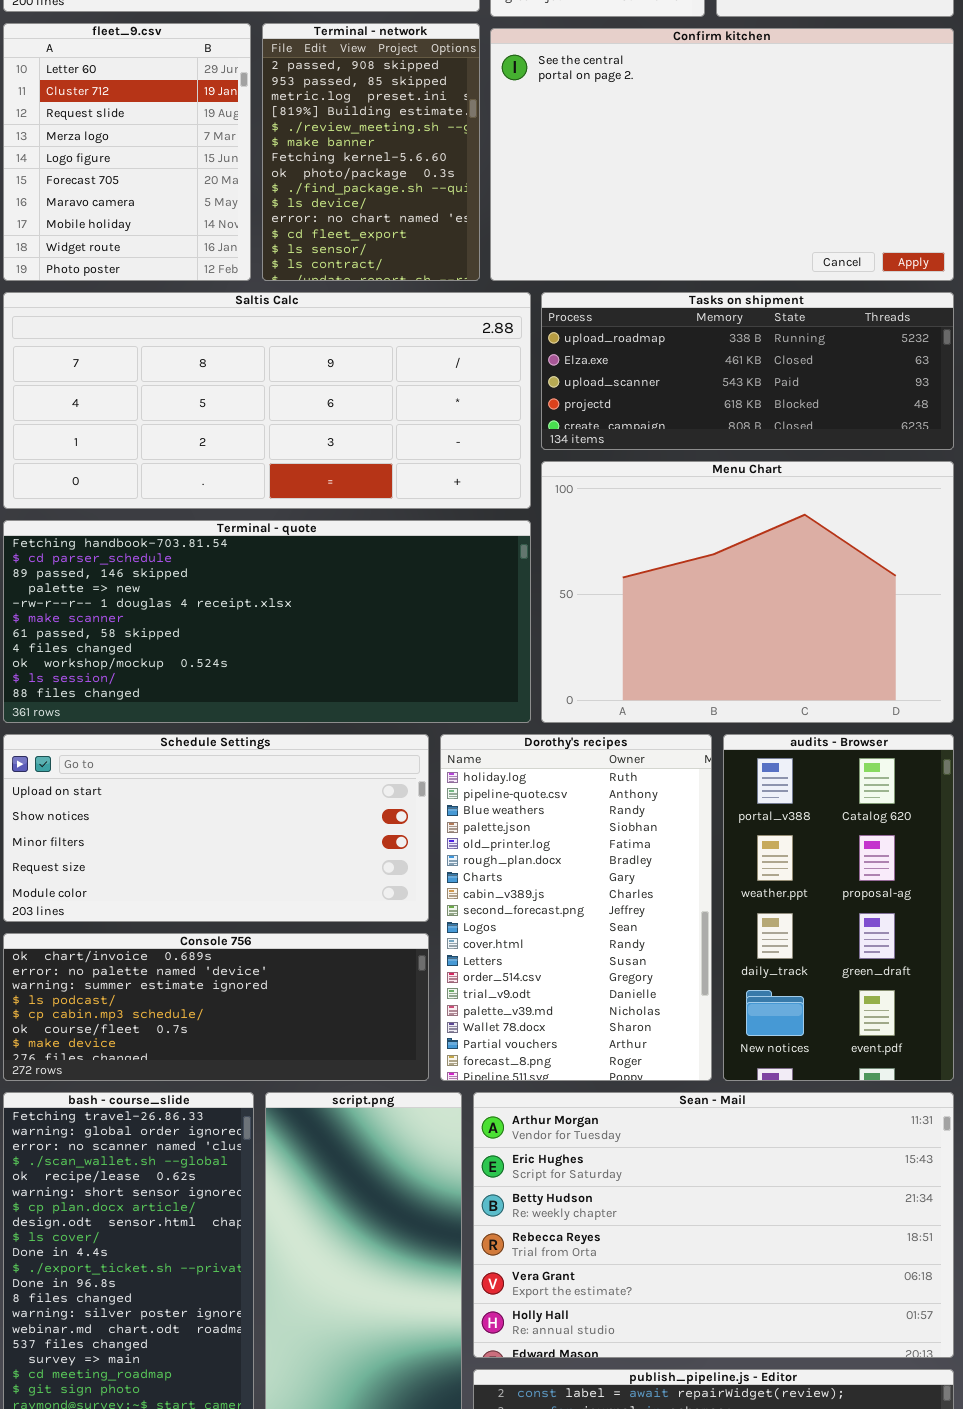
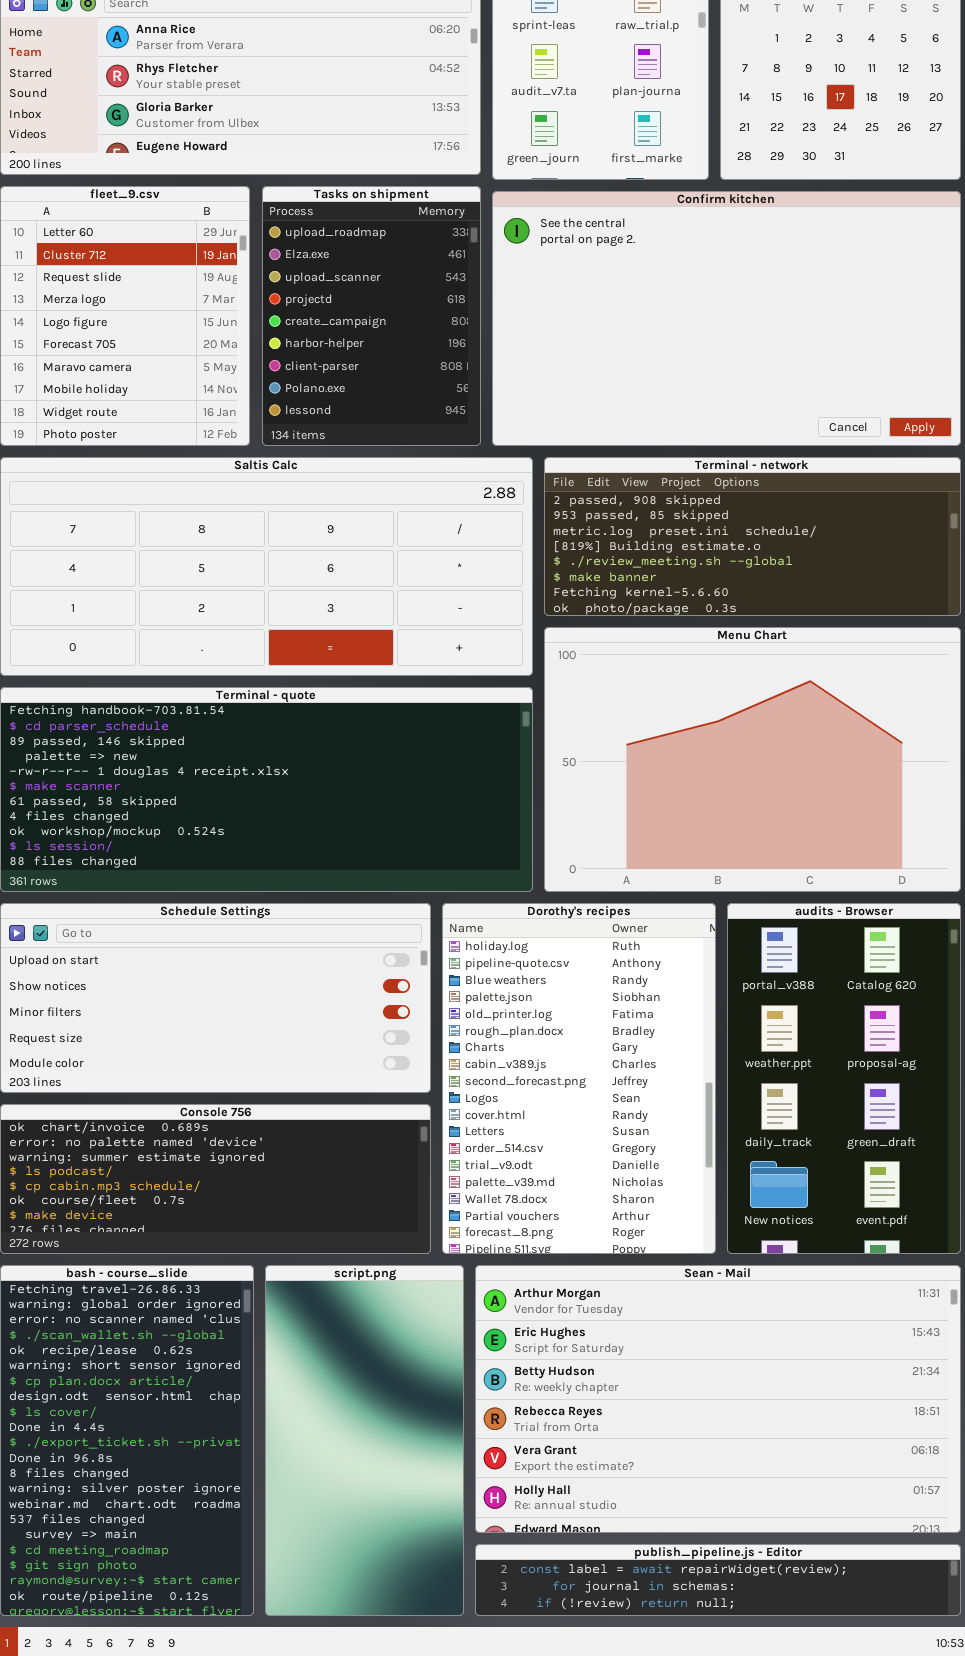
Terminal - network: [262,23,480,281] -> [544,457,961,616], moved, resized
Tasks on shipment: [541,292,954,450] -> [262,186,481,446], moved, resized

